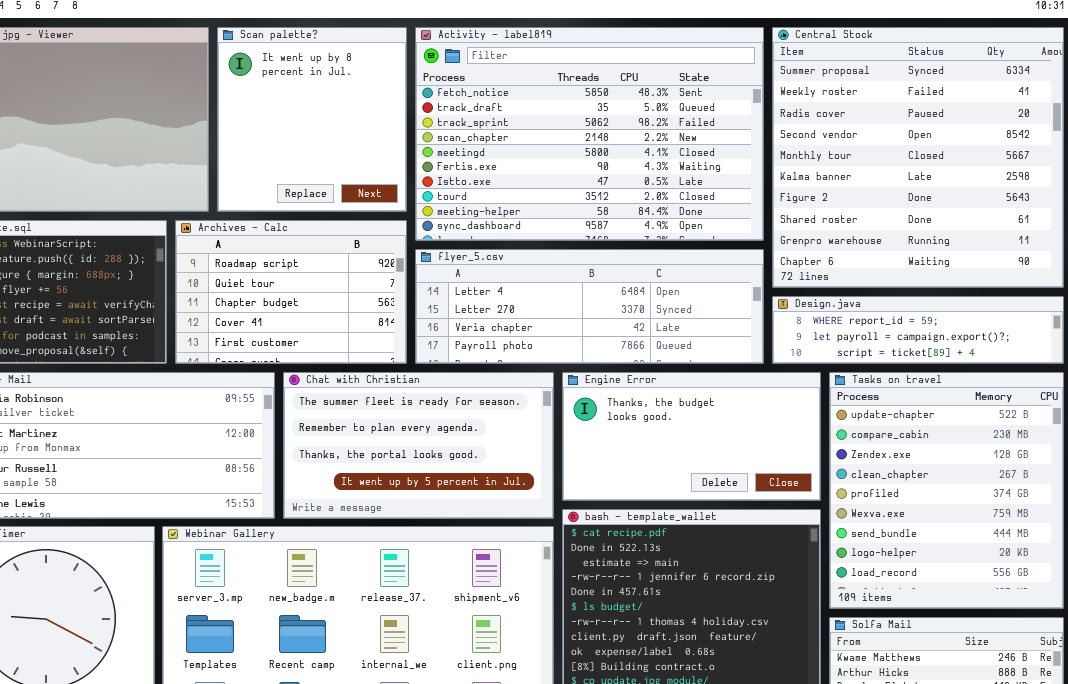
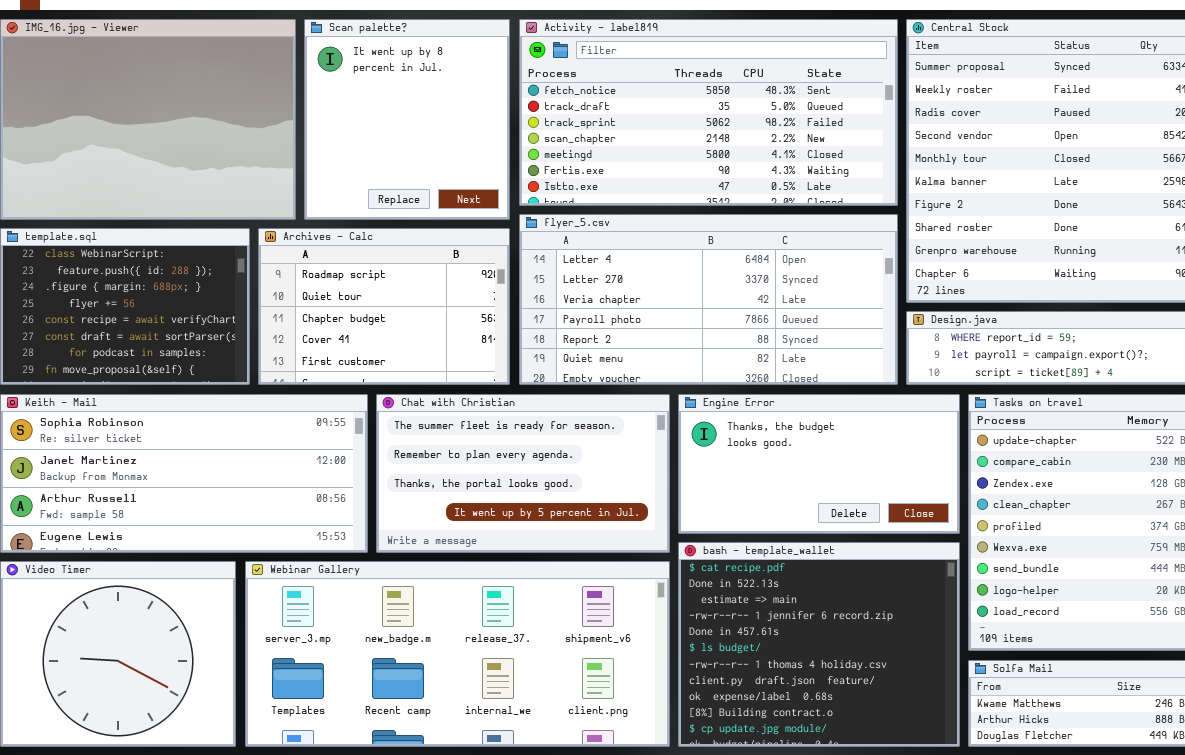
Activity - label819: [415,27,764,241] -> [519,19,898,206], resized
flyer_5.csv: [415,249,764,364] -> [519,214,898,385], resized

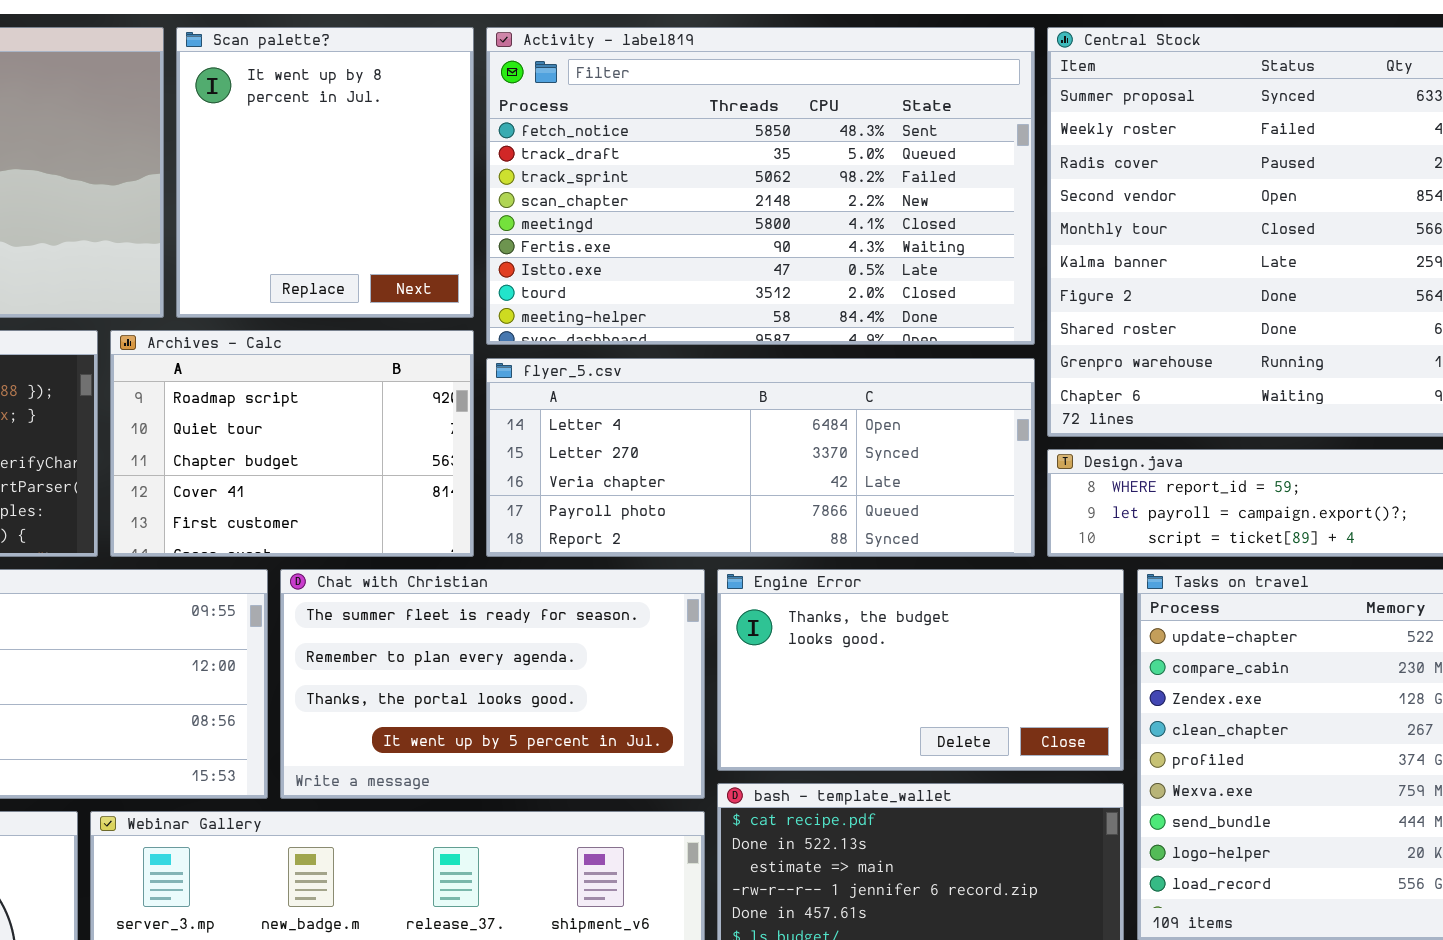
Activity - label819: [519,19,898,206] -> [486,27,1035,345], resized
flyer_5.csv: [519,214,898,385] -> [486,358,1035,557], resized

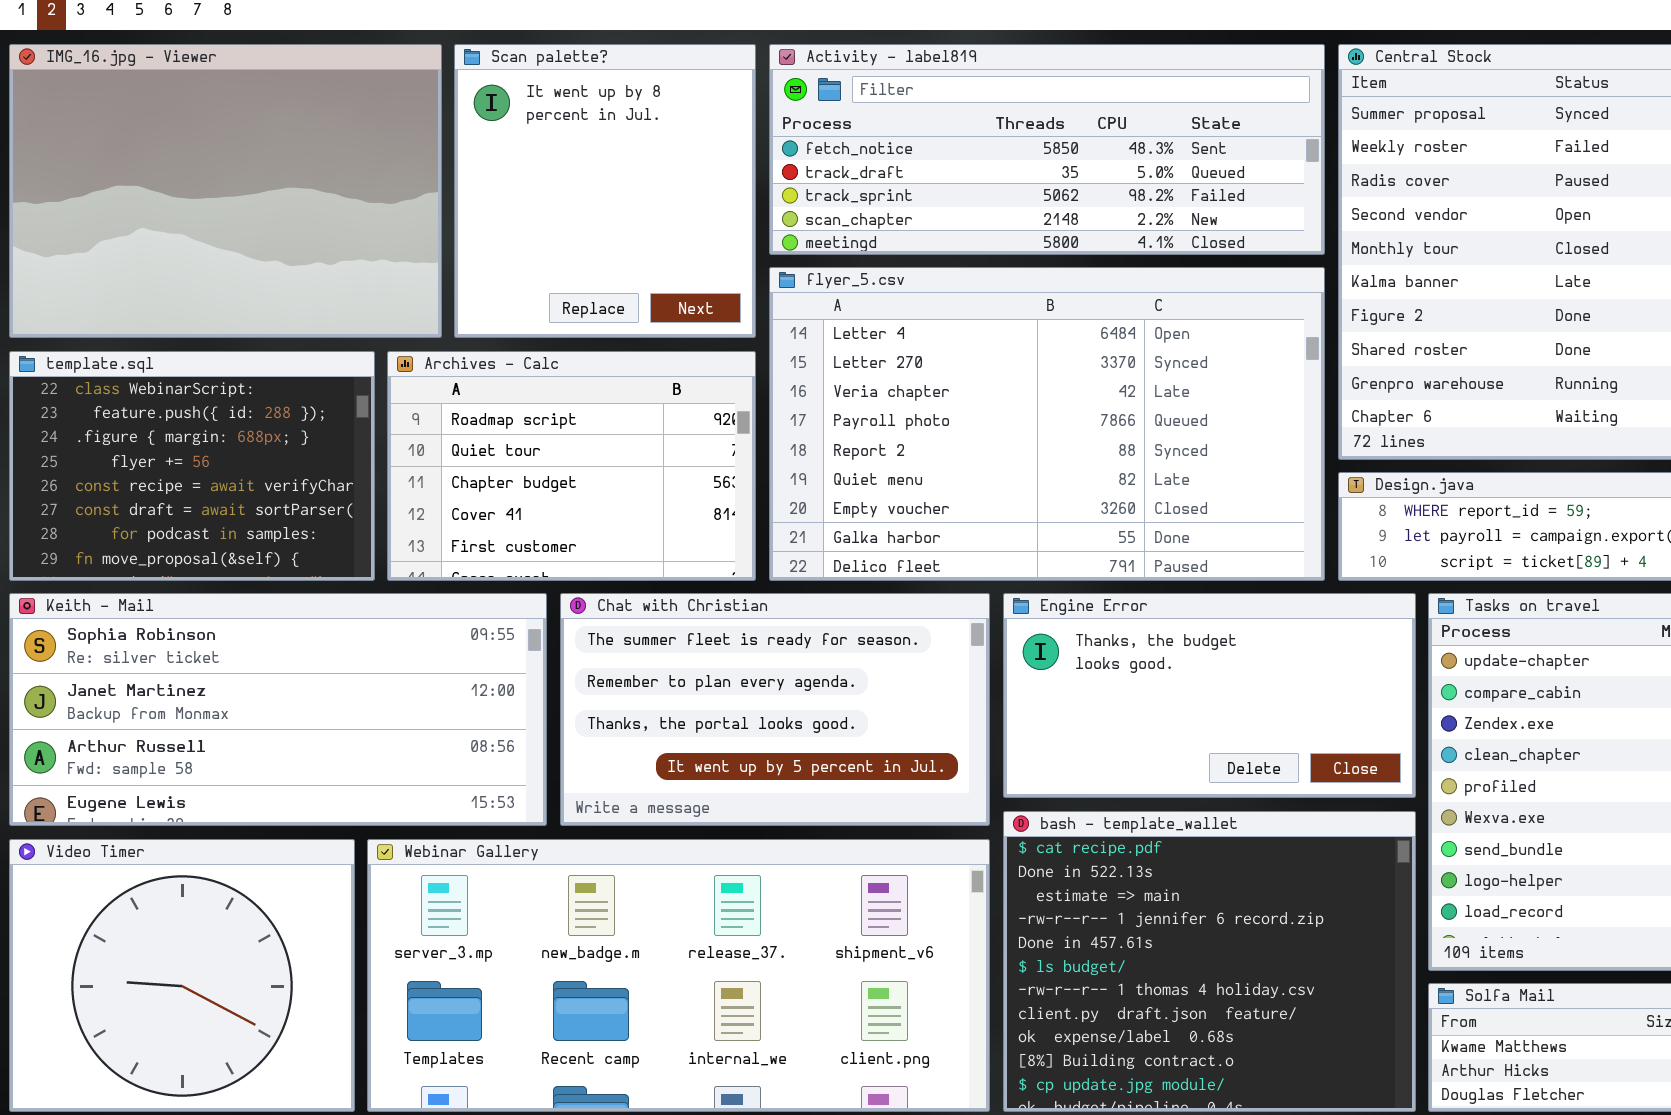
Activity - label819: [486,27,1035,345] -> [769,44,1325,255], resized
flyer_5.csv: [486,358,1035,557] -> [769,267,1325,581], resized

